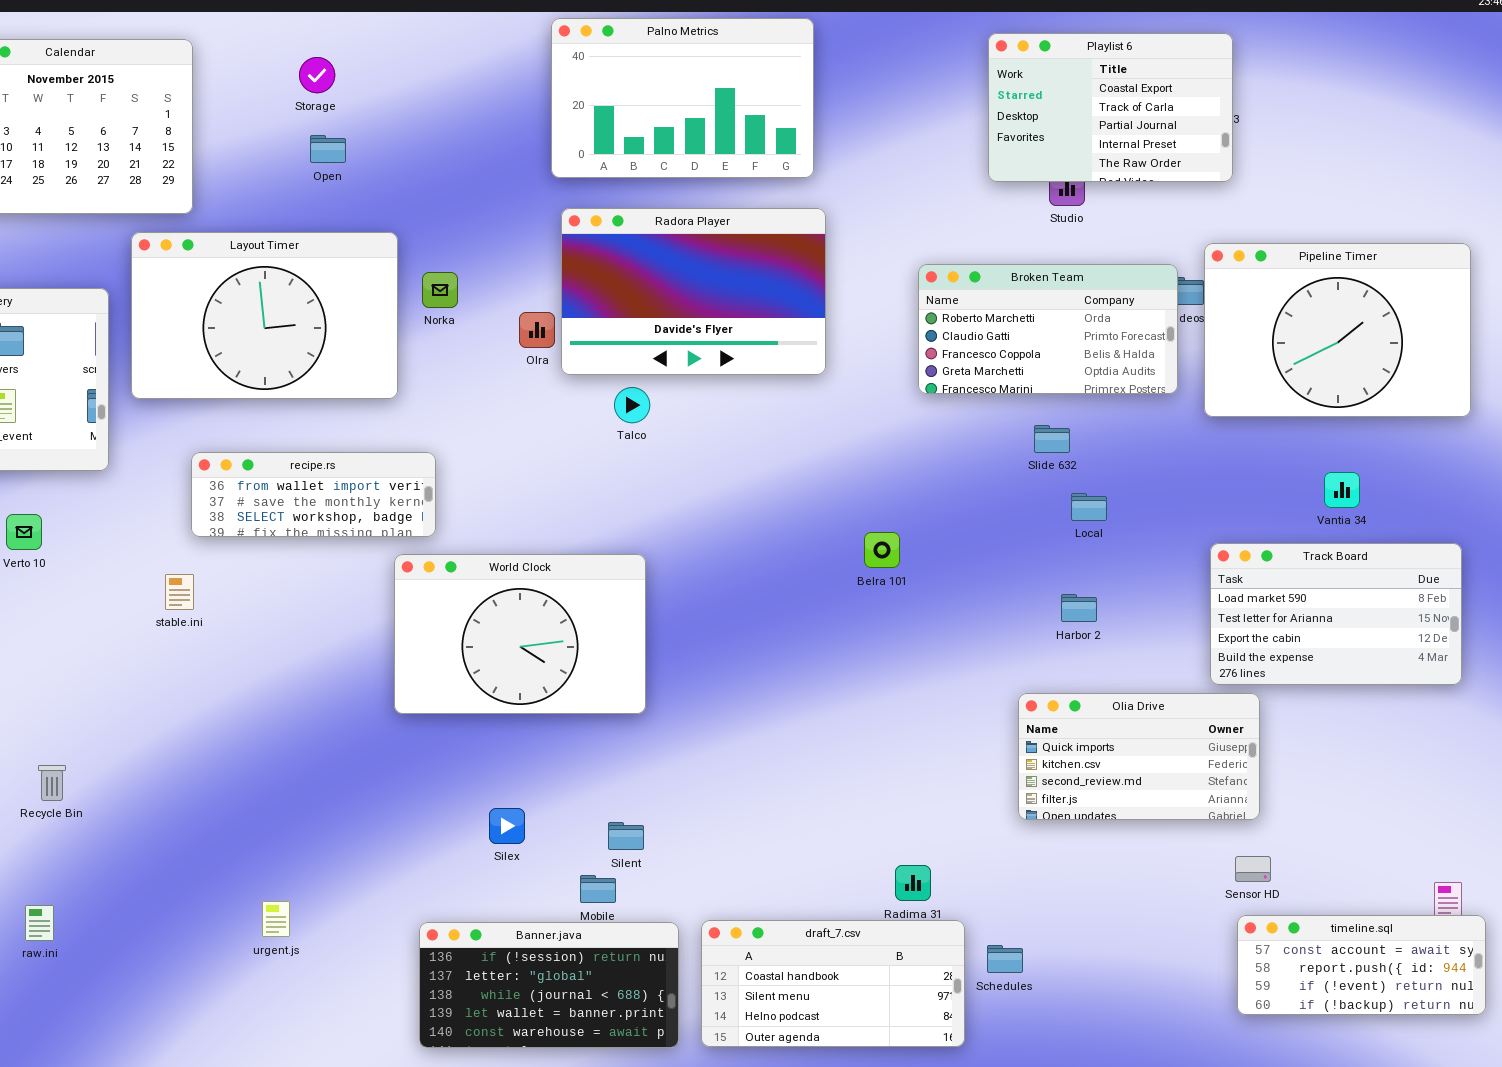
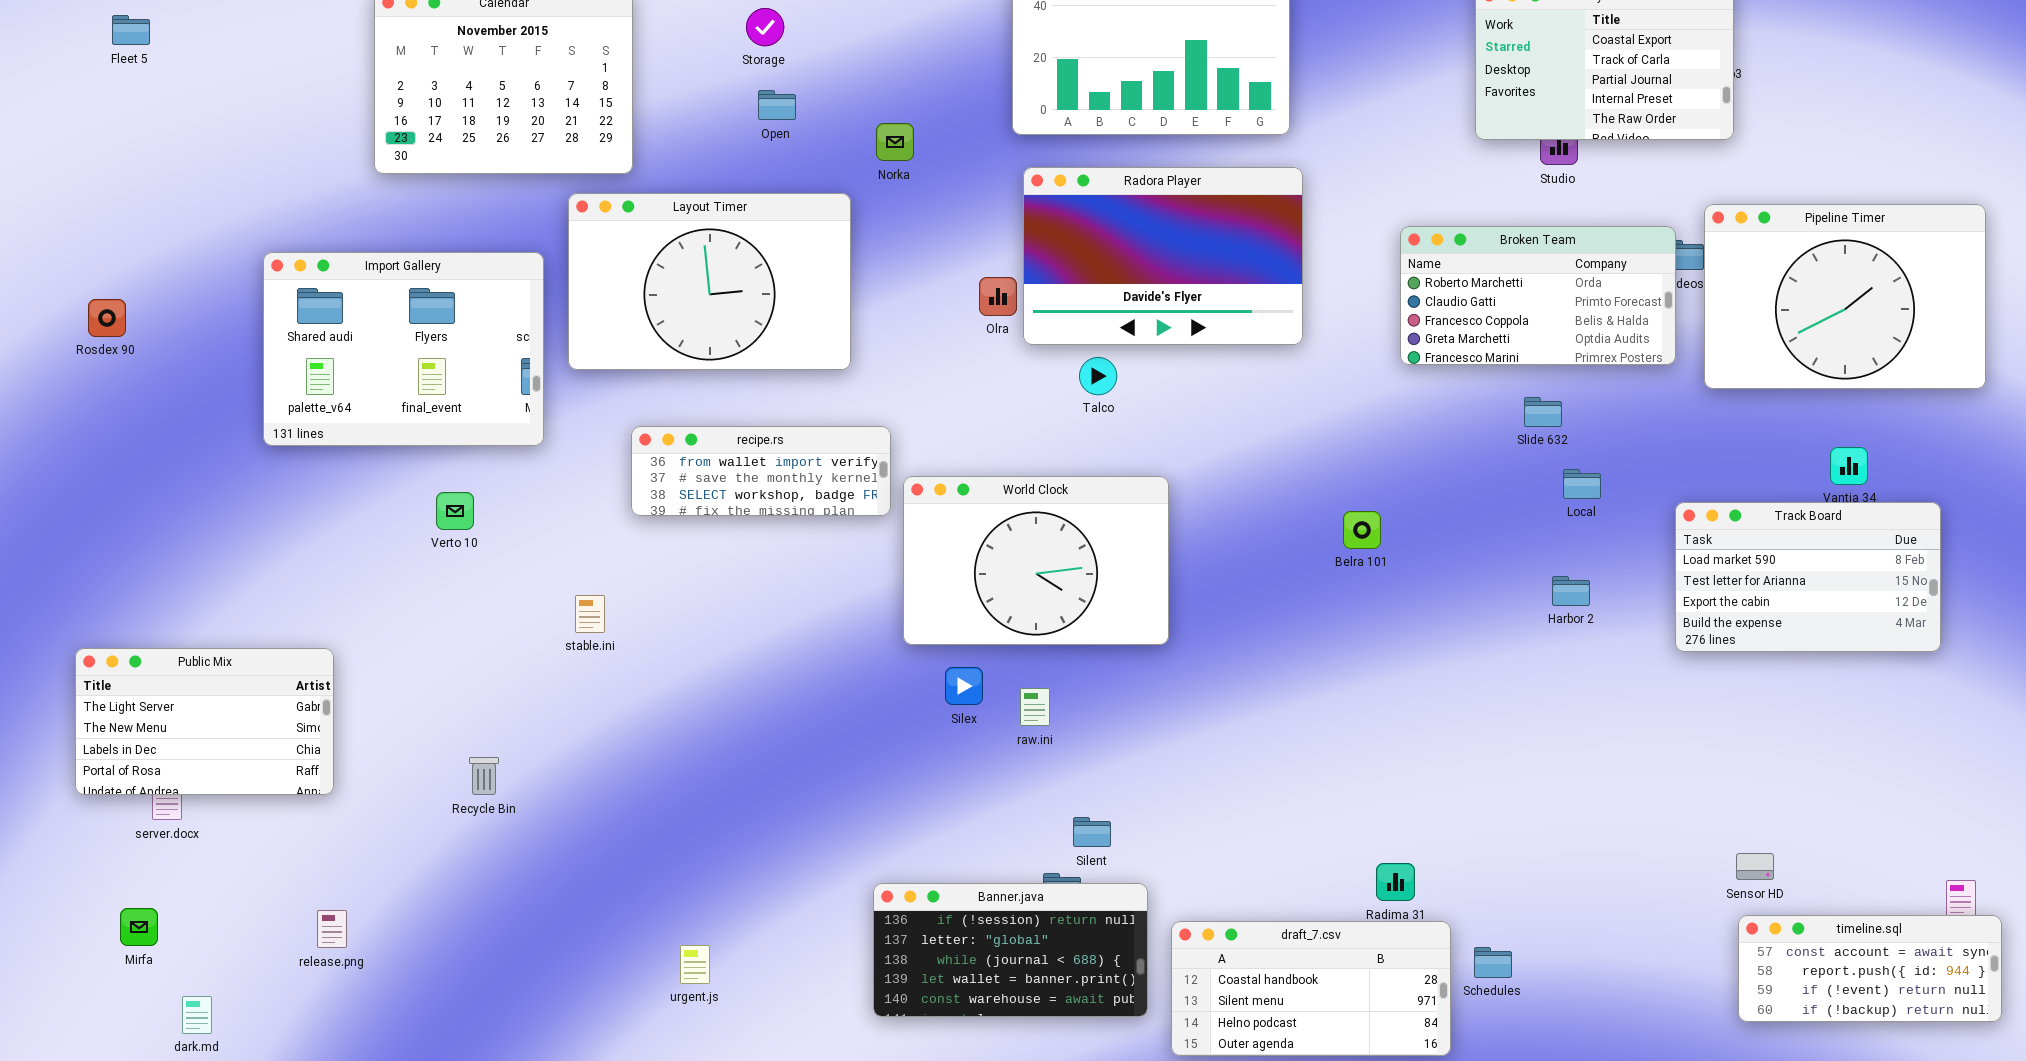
Norka: [422,272,458,308] -> [876,123,914,161], moved
Track Board: [1210,543,1462,685] -> [1675,502,1941,652], moved
World Clock: [394,554,646,714] -> [903,476,1169,645], moved
stable.ini: [165,574,194,610] -> [575,595,605,633], moved
Olia Drive: [1018,693,1260,820] -> none, closed
Silex: [489,808,525,844] -> [945,667,983,705], moved
urgent.js: [262,901,290,937] -> [680,945,710,984], moved
raw.ini: [25,905,54,941] -> [1020,688,1050,726], moved
Banner.java: [419,922,679,1048] -> [873,883,1148,1017], moved

